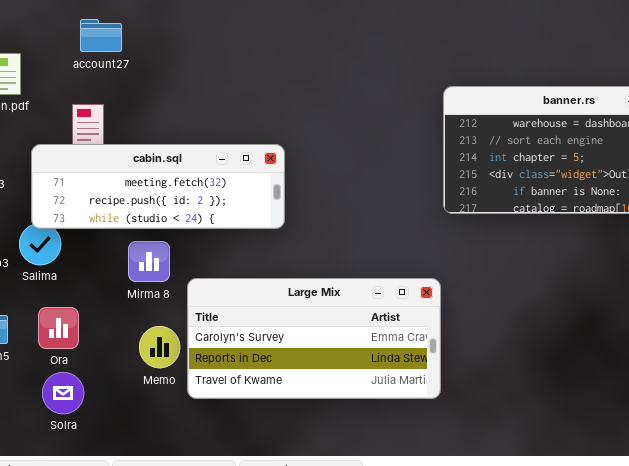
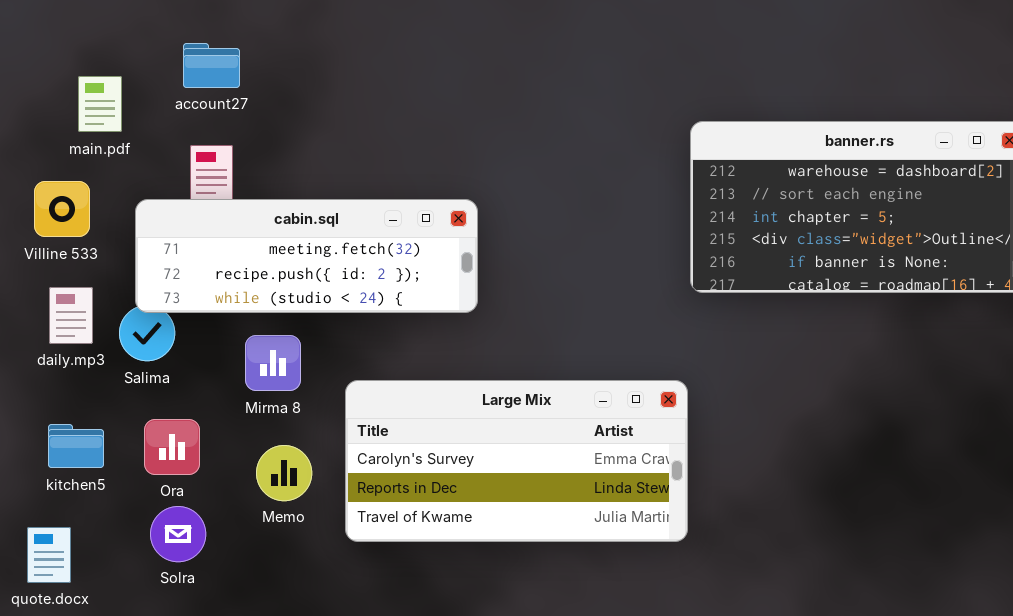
account27: [80,19,122,52] -> [183,43,240,88], moved
Mirma 8: [128,241,170,282] -> [245,335,301,391], moved
Memo: [139,326,180,368] -> [256,445,312,501], moved

